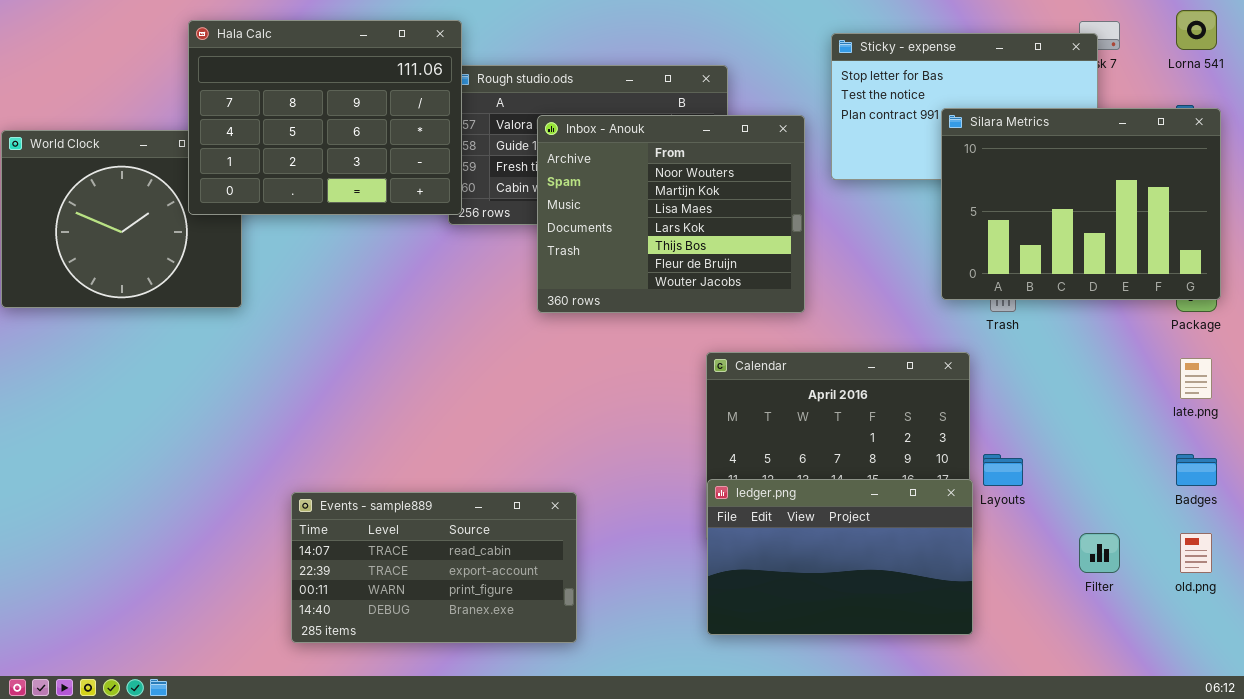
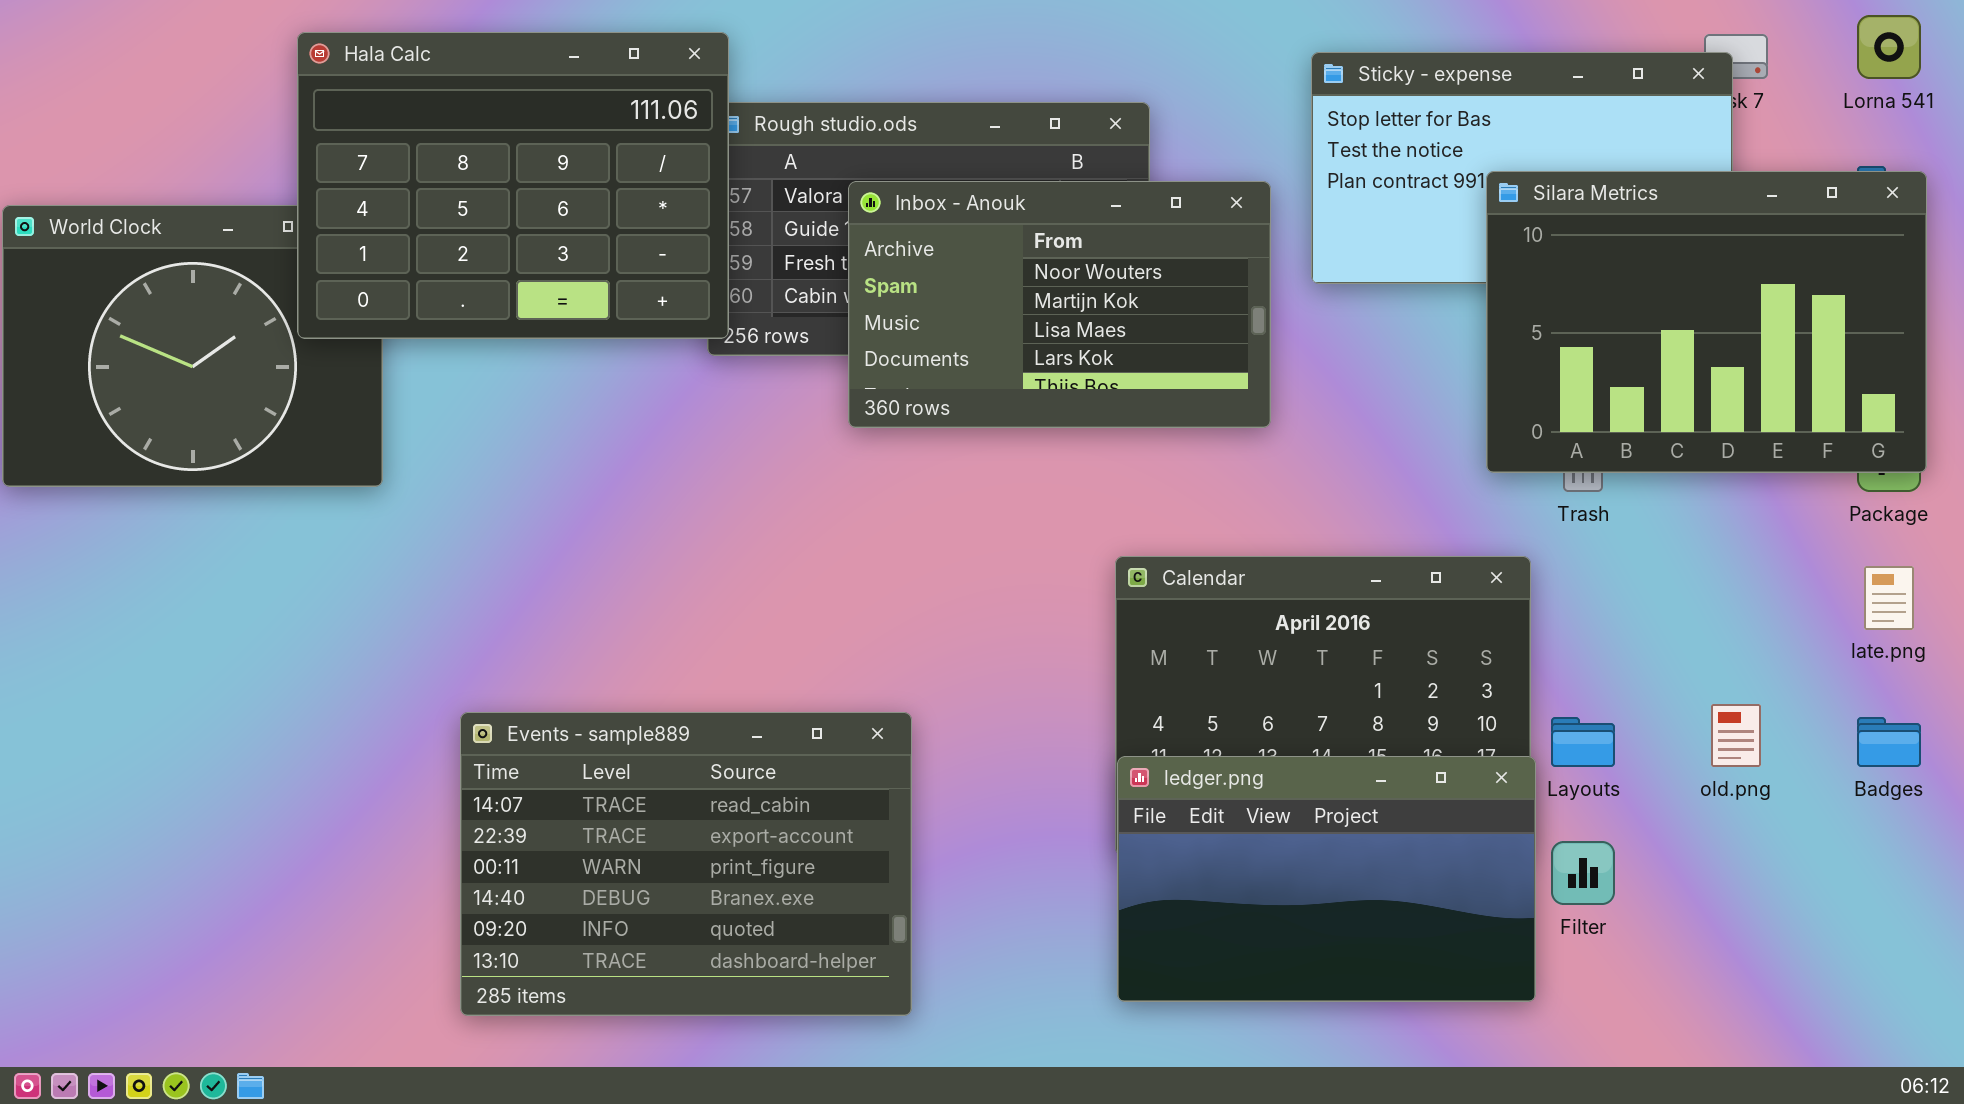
Inbox - Anouk: [537,115,805,313] -> [848,181,1271,428], resized
Events - sample889: [291,492,577,643] -> [460,712,912,1016], resized
Filter: [1079,533,1120,573] -> [1551,841,1615,905], moved
old.png: [1180,533,1212,573] -> [1711,704,1761,767], moved

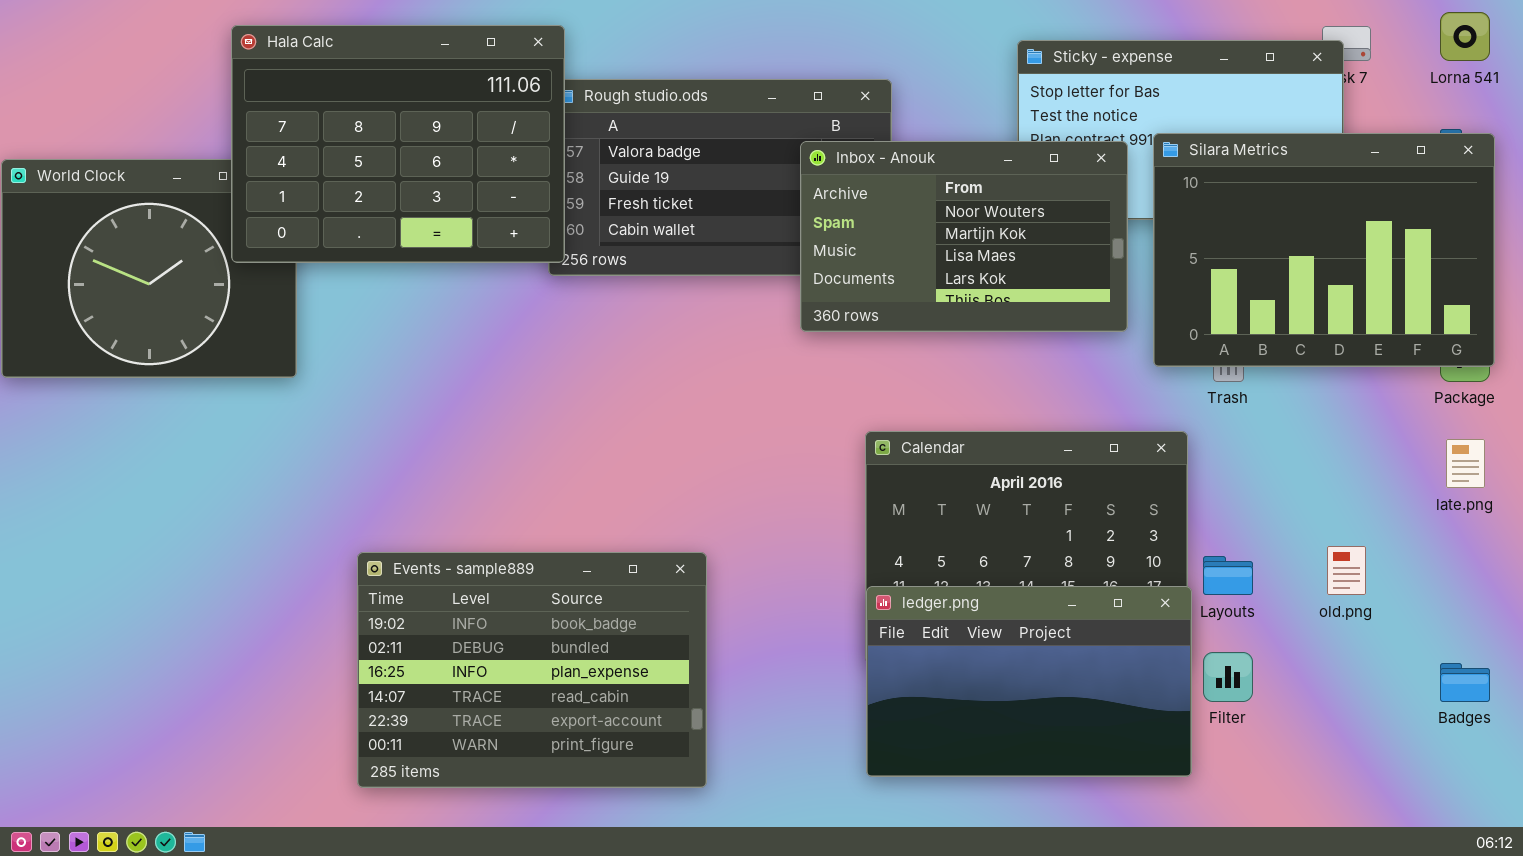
Inbox - Anouk: [848,181,1271,428] -> [800,141,1128,332], moved
Events - sample889: [460,712,912,1016] -> [357,552,707,788], scrolled up 3 rows
Badges: [1857,717,1921,767] -> [1440,663,1490,702], moved

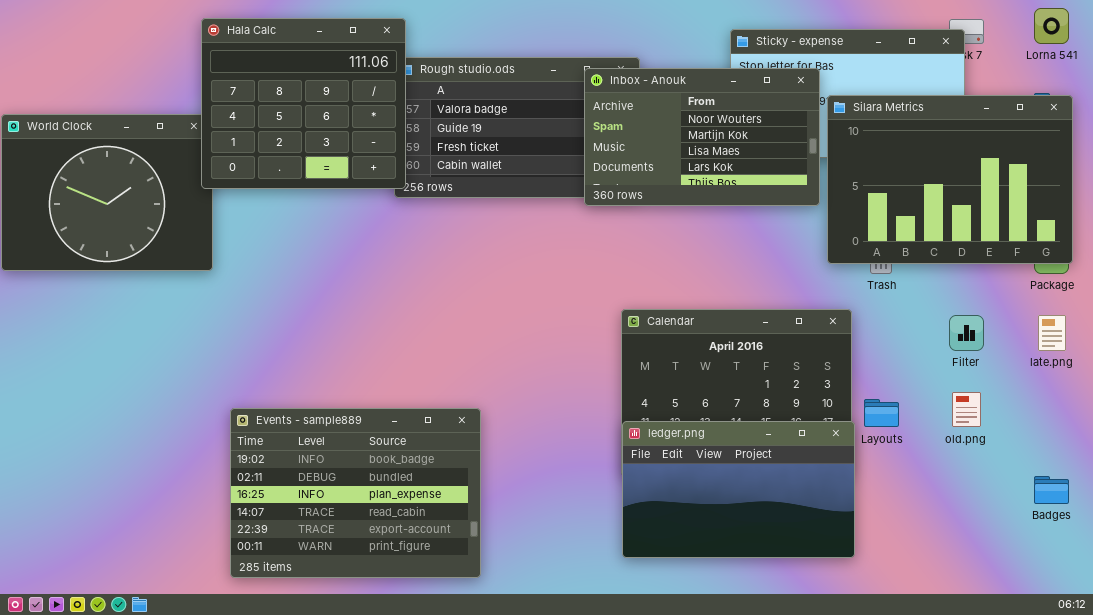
Hala Calc: [231,25,565,263] -> [201,18,406,189], resized
Inbox - Anouk: [800,141,1128,332] -> [584,68,820,206], moved
Events - sample889: [357,552,707,788] -> [230,408,481,578], moved
Filter: [1203,652,1253,702] -> [949,315,984,351], moved

